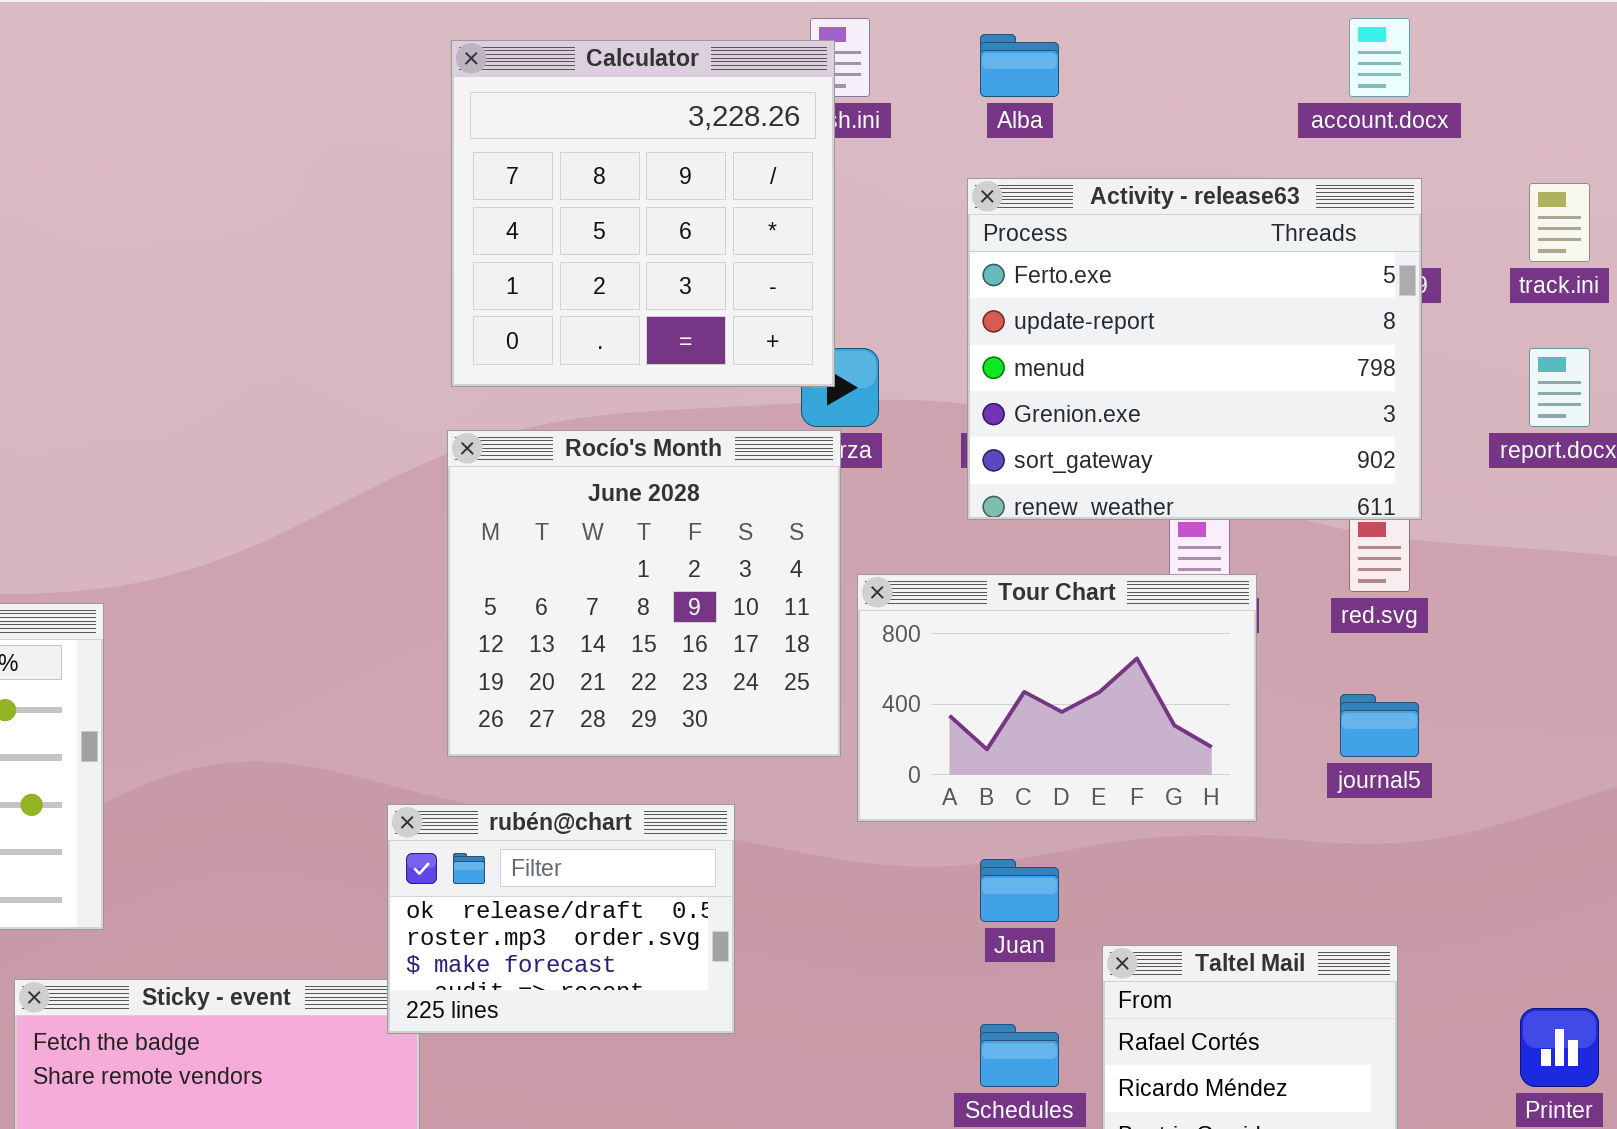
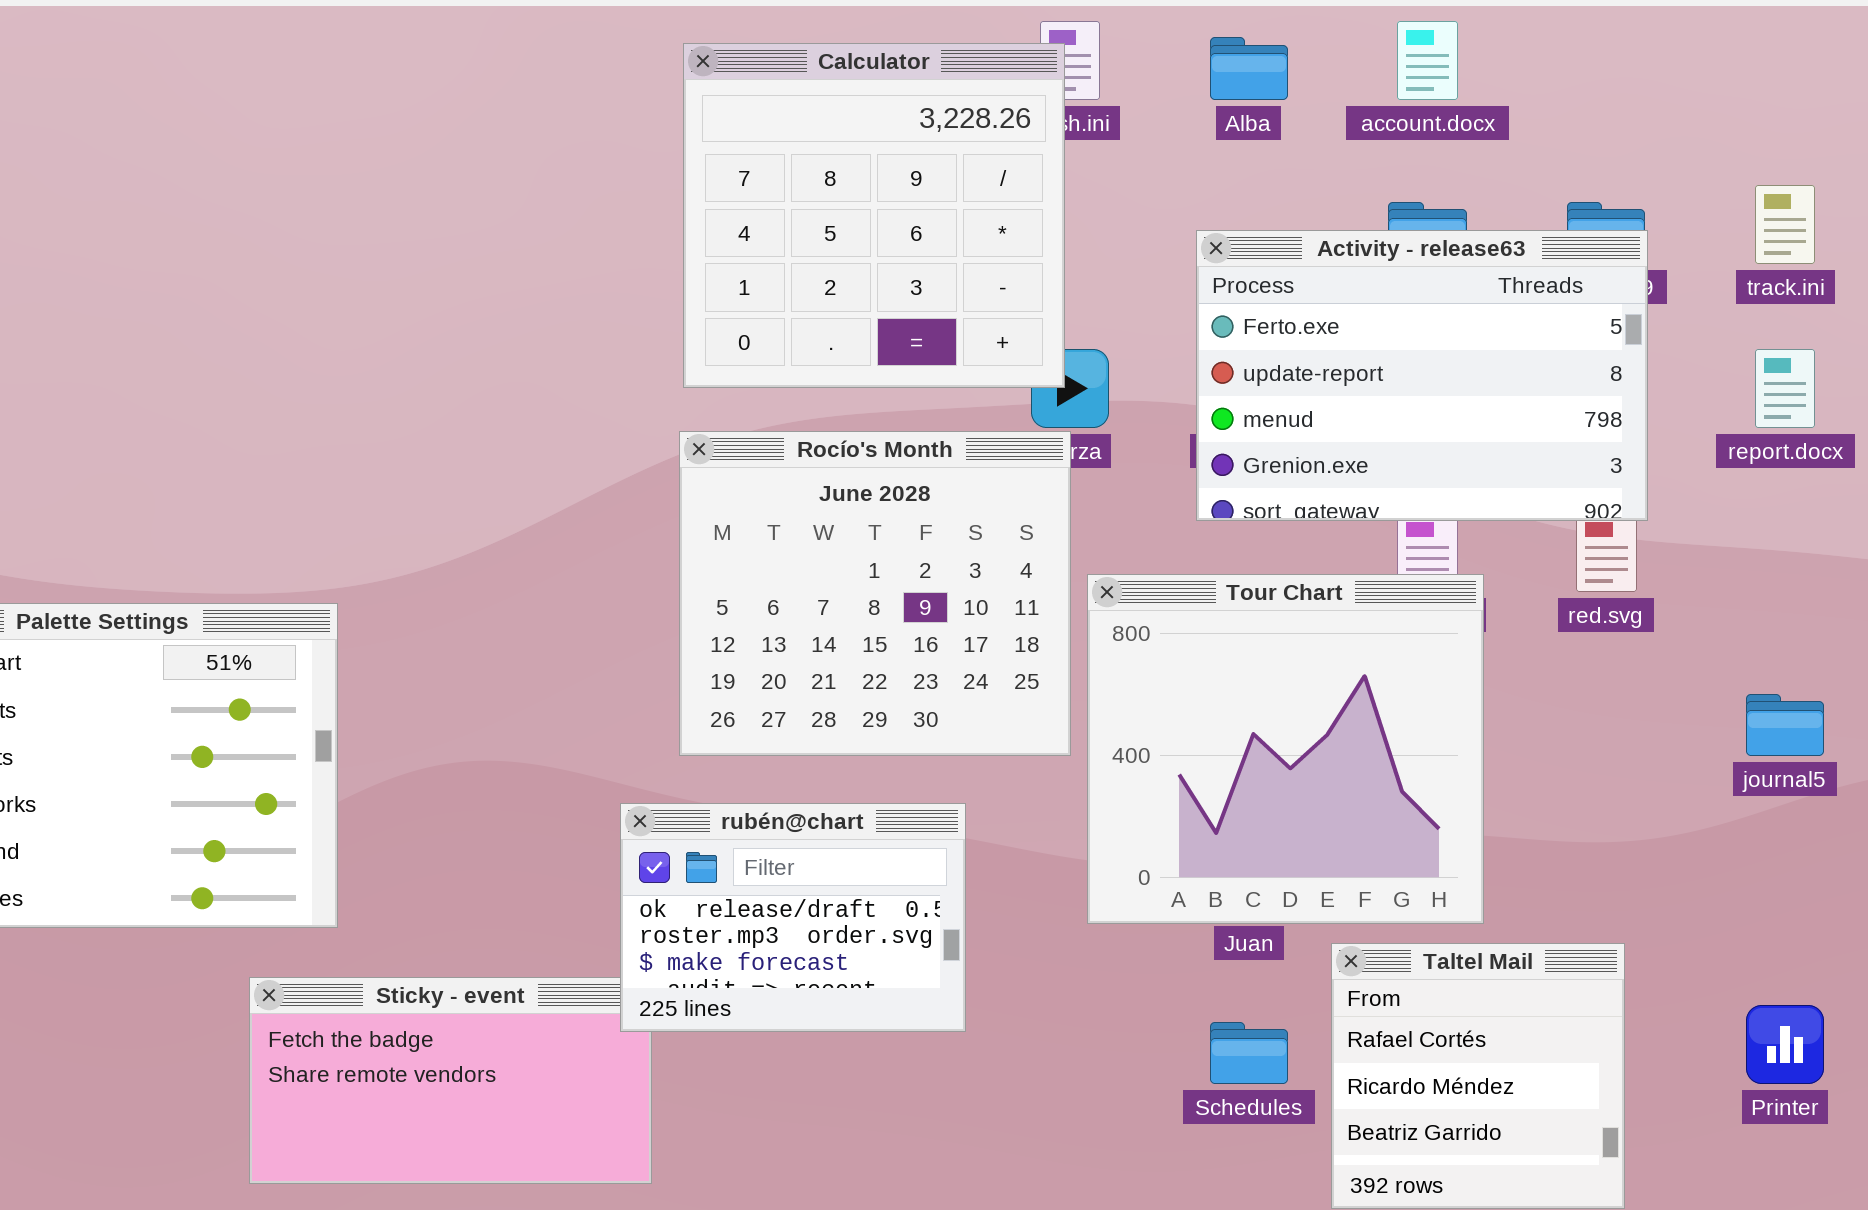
account.docx: [1349,18,1410,97] -> [1397,21,1458,100], moved
Activity - release63: [967,178,1422,520] -> [1196,230,1648,521], resized
Tour Chart: [857,574,1257,822] -> [1087,574,1484,924], resized
journal5: [1340,694,1419,757] -> [1746,694,1824,756], moved

